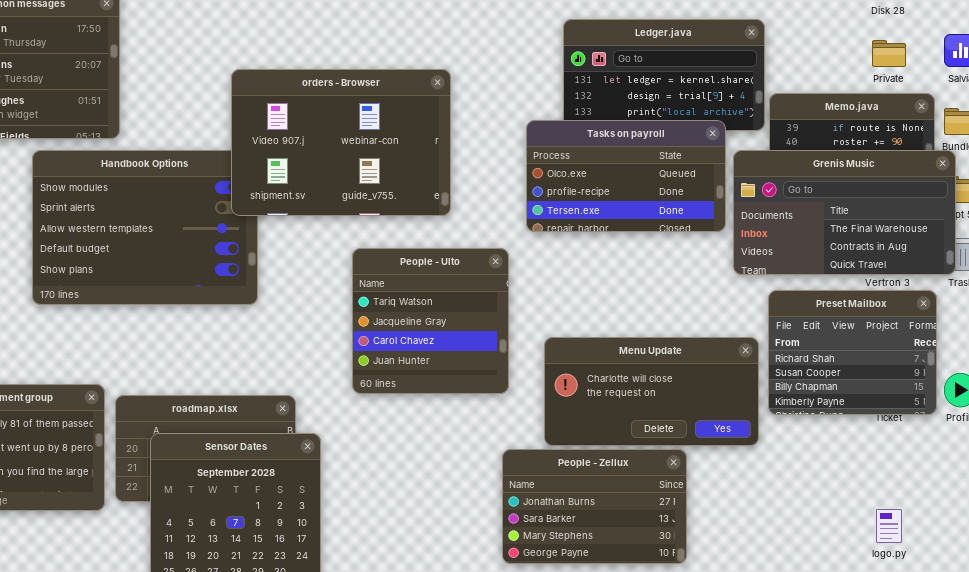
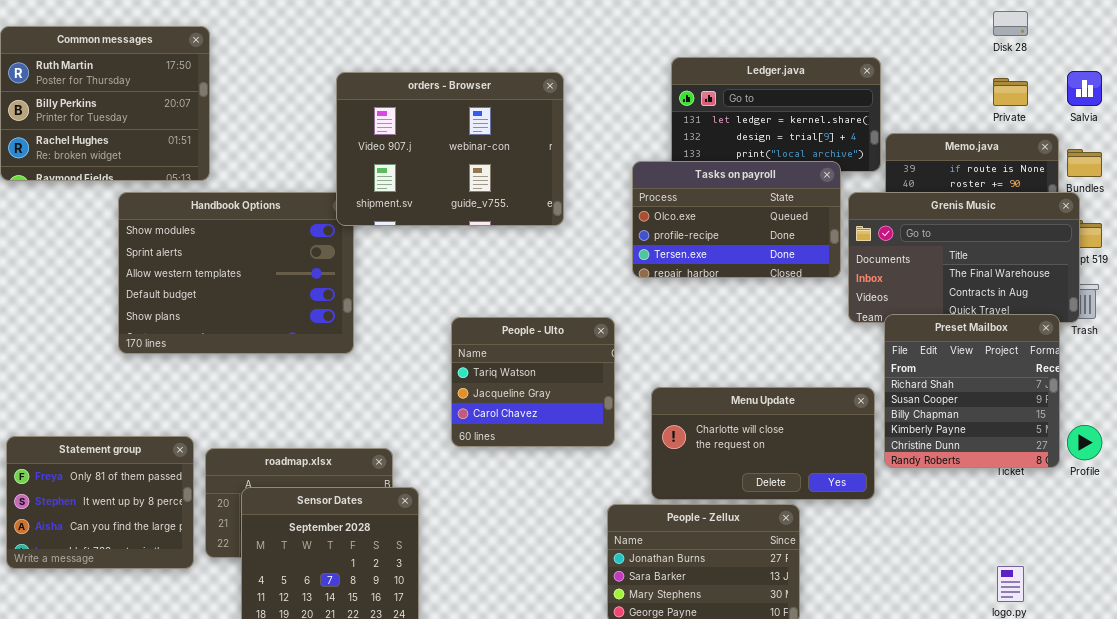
orders - Browser: [231,69,451,216] -> [336,72,564,226], moved
People - Ulto: [352,248,509,394] -> [451,317,615,447], resized
Preset Mailbox: [768,290,937,415] -> [884,314,1060,468], resized

